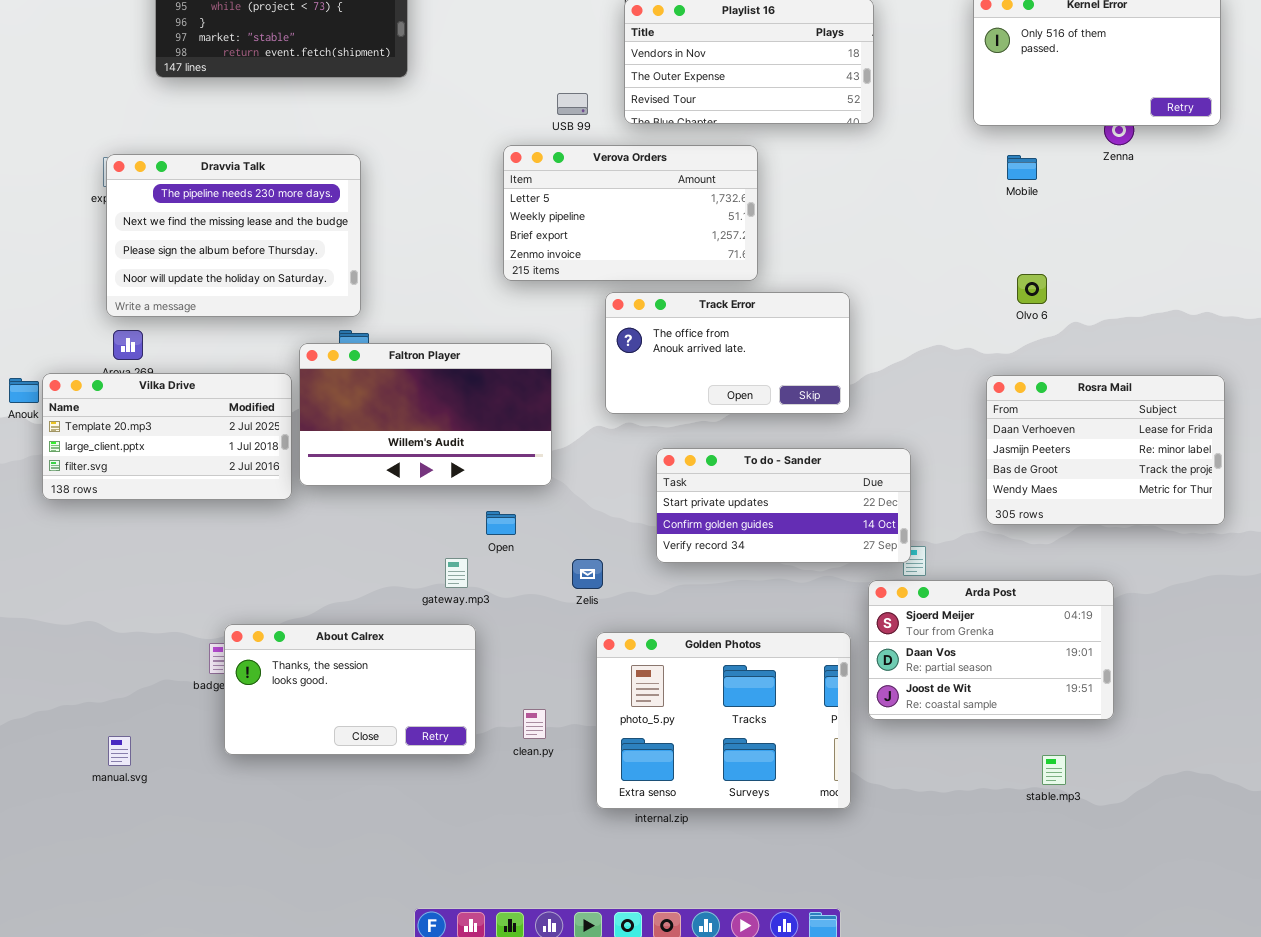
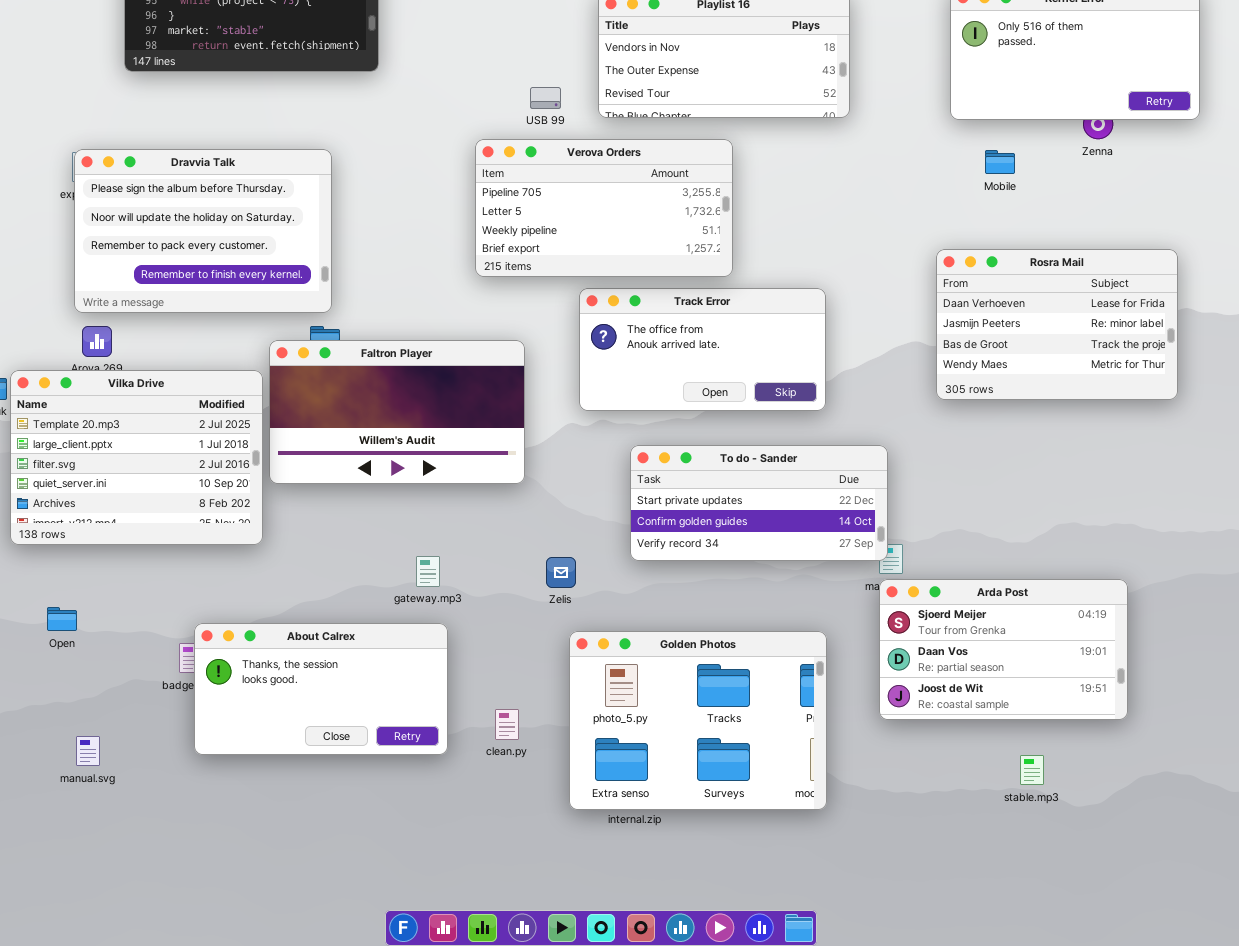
Verova Orders: [503,145,758,281] -> [475,139,733,277], scrolled up 1 row
Dravvia Talk: [106,154,361,317] -> [74,149,332,313], scrolled down 2 rows
Vilka Drive: [42,373,292,500] -> [10,370,263,545], resized
Rosra Mail: [986,375,1225,525] -> [936,249,1178,400], moved
Open: [486,511,516,535] -> [47,607,77,631], moved
Arda Post: [868,580,1114,720] -> [879,579,1128,720], moved

